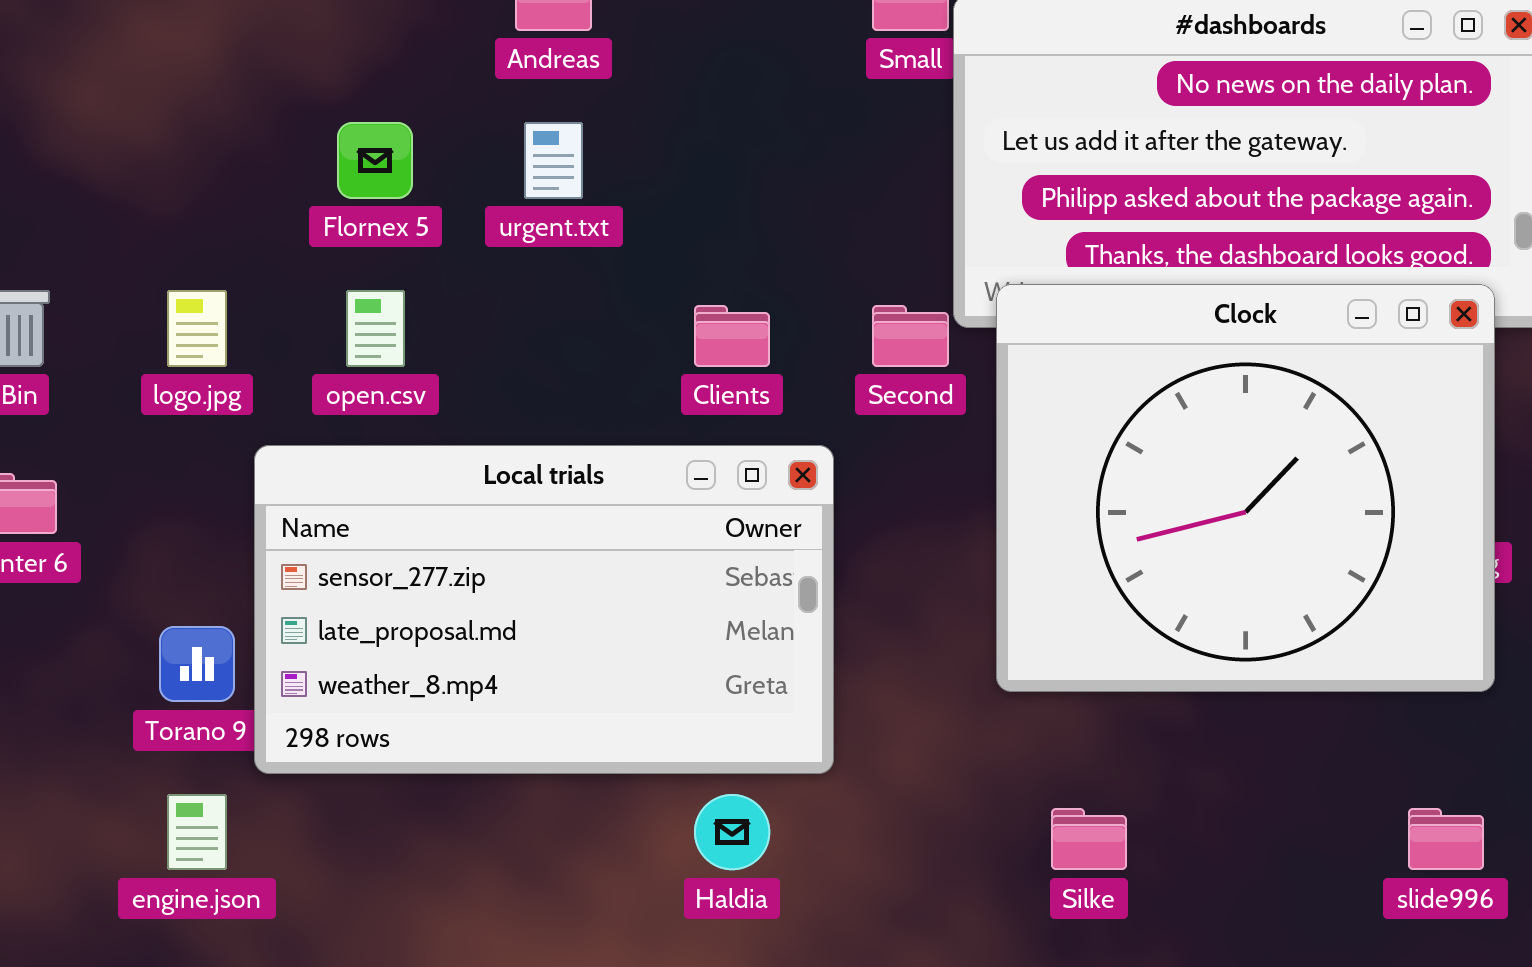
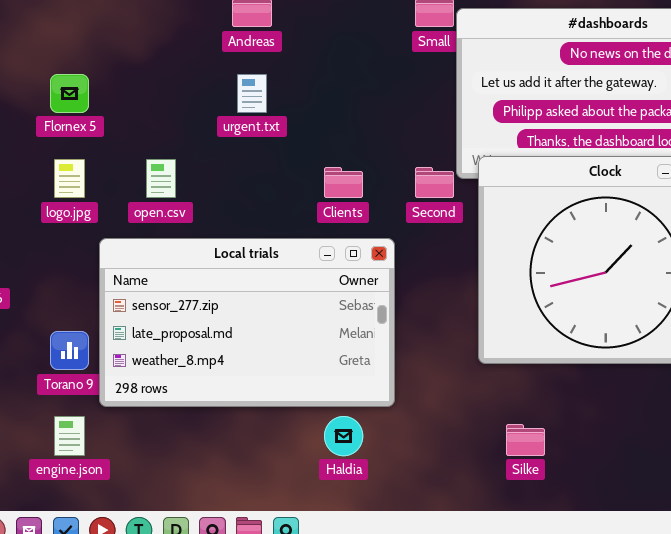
Flornex 5: [337,122,413,199] -> [50,74,89,113], moved

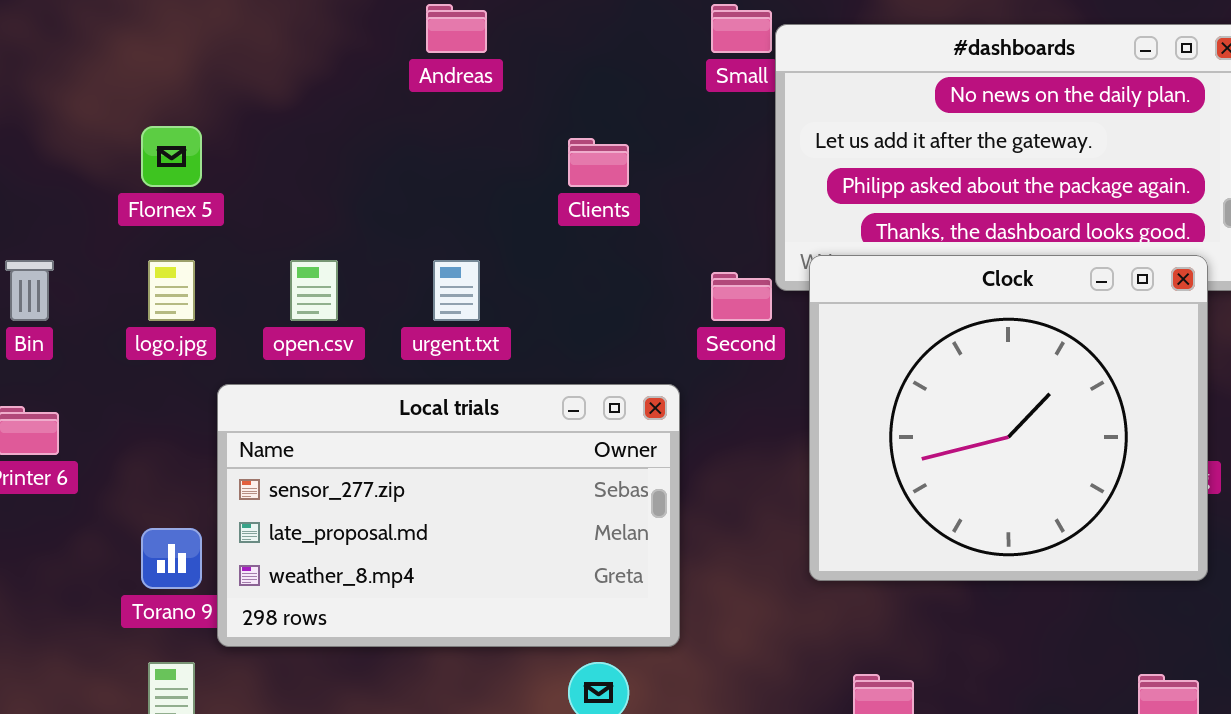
urgent.txt: [237,74,267,113] -> [433,260,480,321], moved
Clients: [324,167,363,198] -> [568,138,629,187], moved

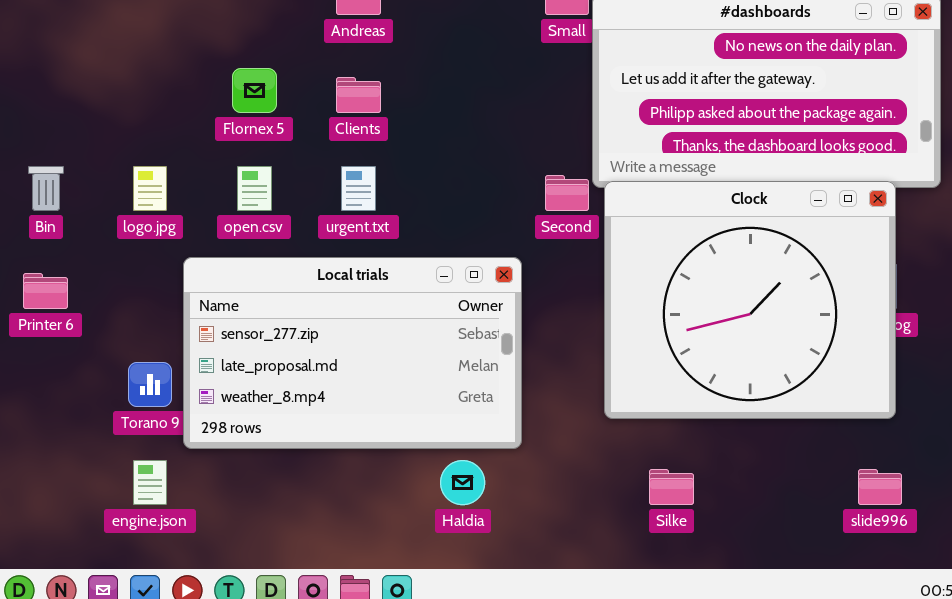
Flornex 5: [141,126,202,187] -> [232,68,277,113], moved
Clients: [568,138,629,187] -> [336,77,381,113], moved
Clock: [809,255,1208,581] -> [604,181,896,419], moved

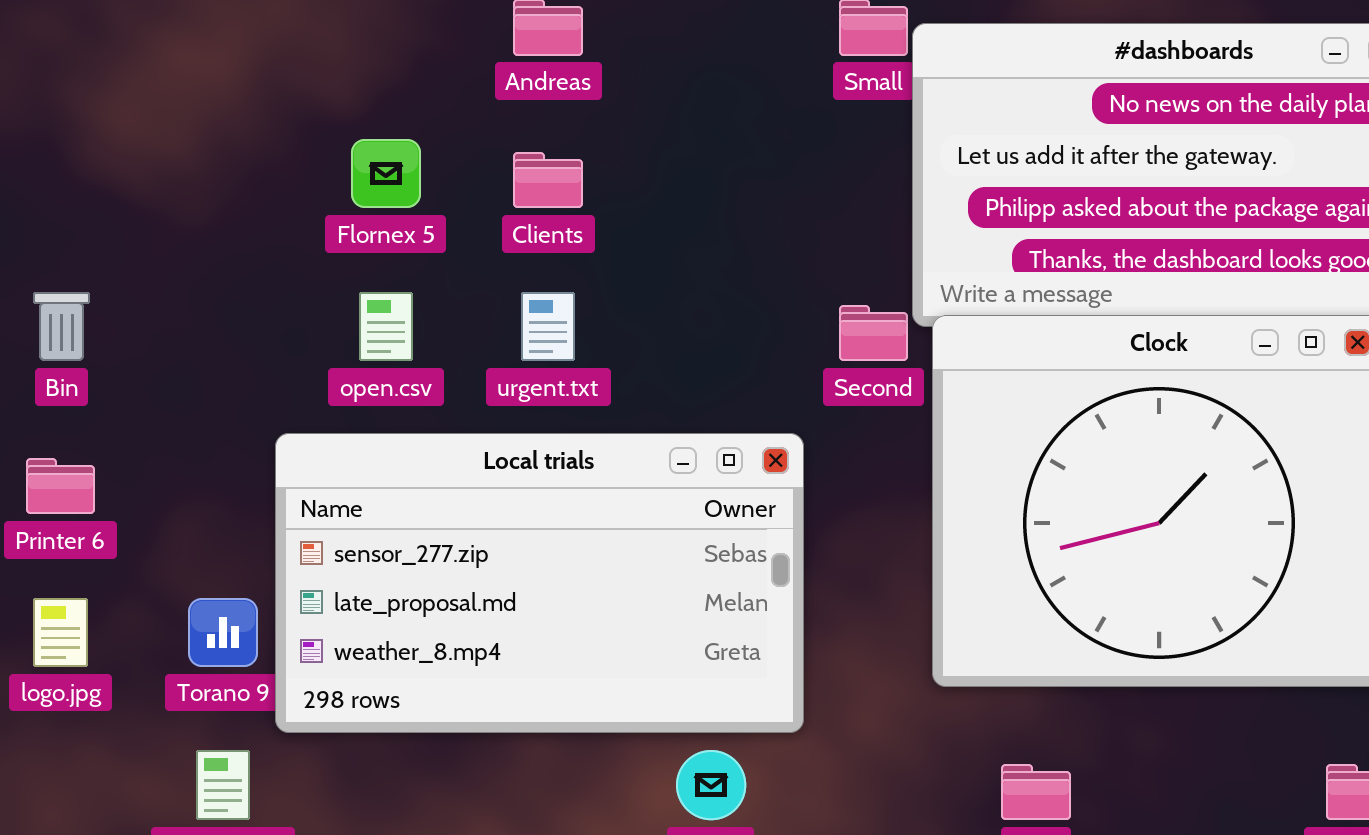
logo.jpg: [133,166,167,211] -> [33,598,88,667], moved

